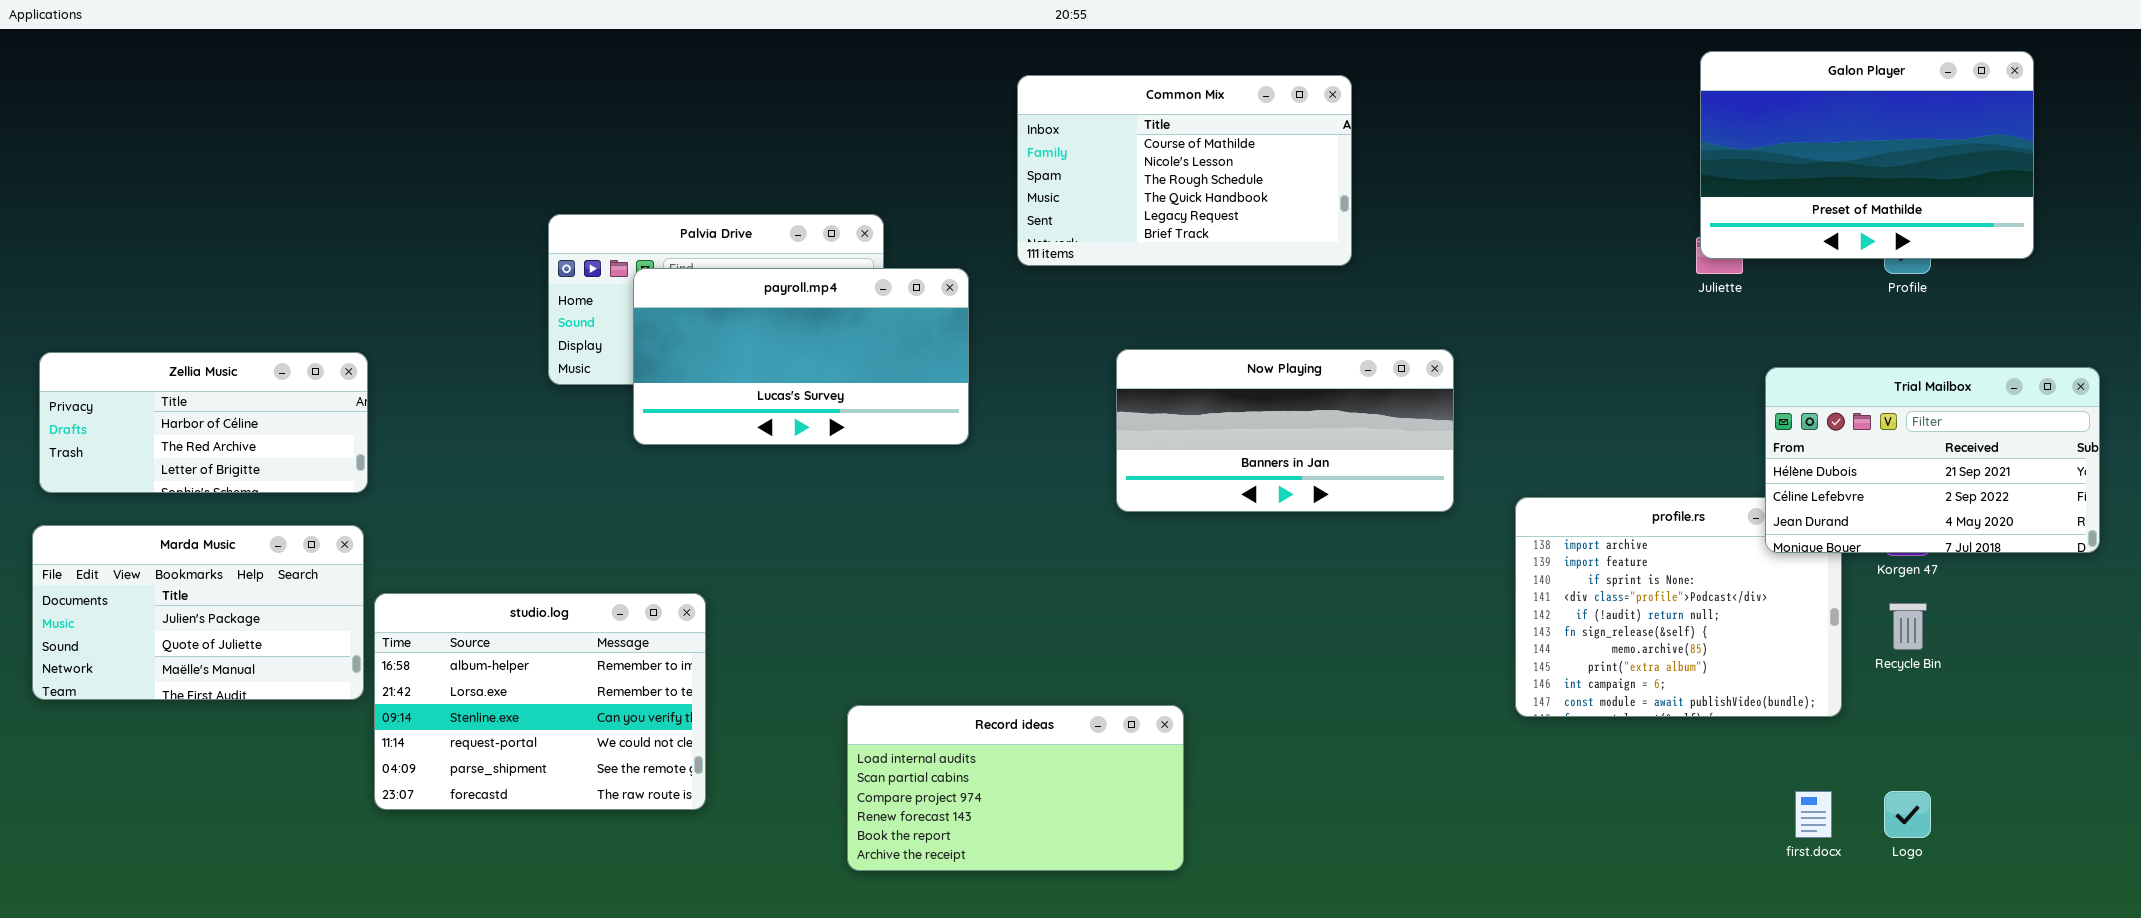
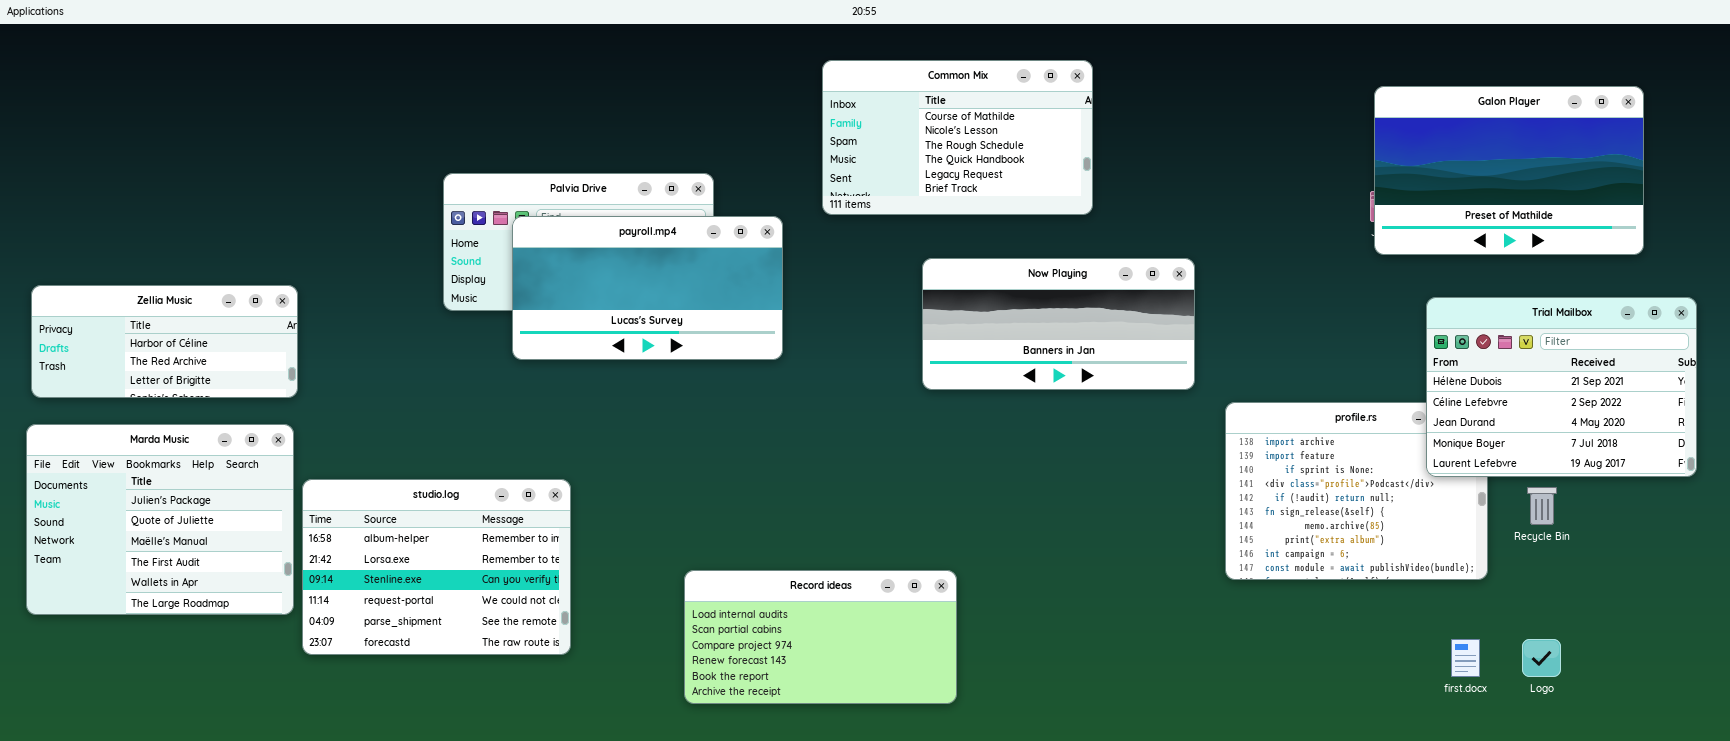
Galon Player: [1700,51,2034,259] -> [1374,86,1644,255], moved
Now Playing: [1116,349,1454,512] -> [922,258,1195,390], moved
Trial Mailbox: [1765,367,2100,553] -> [1426,297,1697,477], resized
Marda Music: [32,525,364,700] -> [26,424,294,615], resized

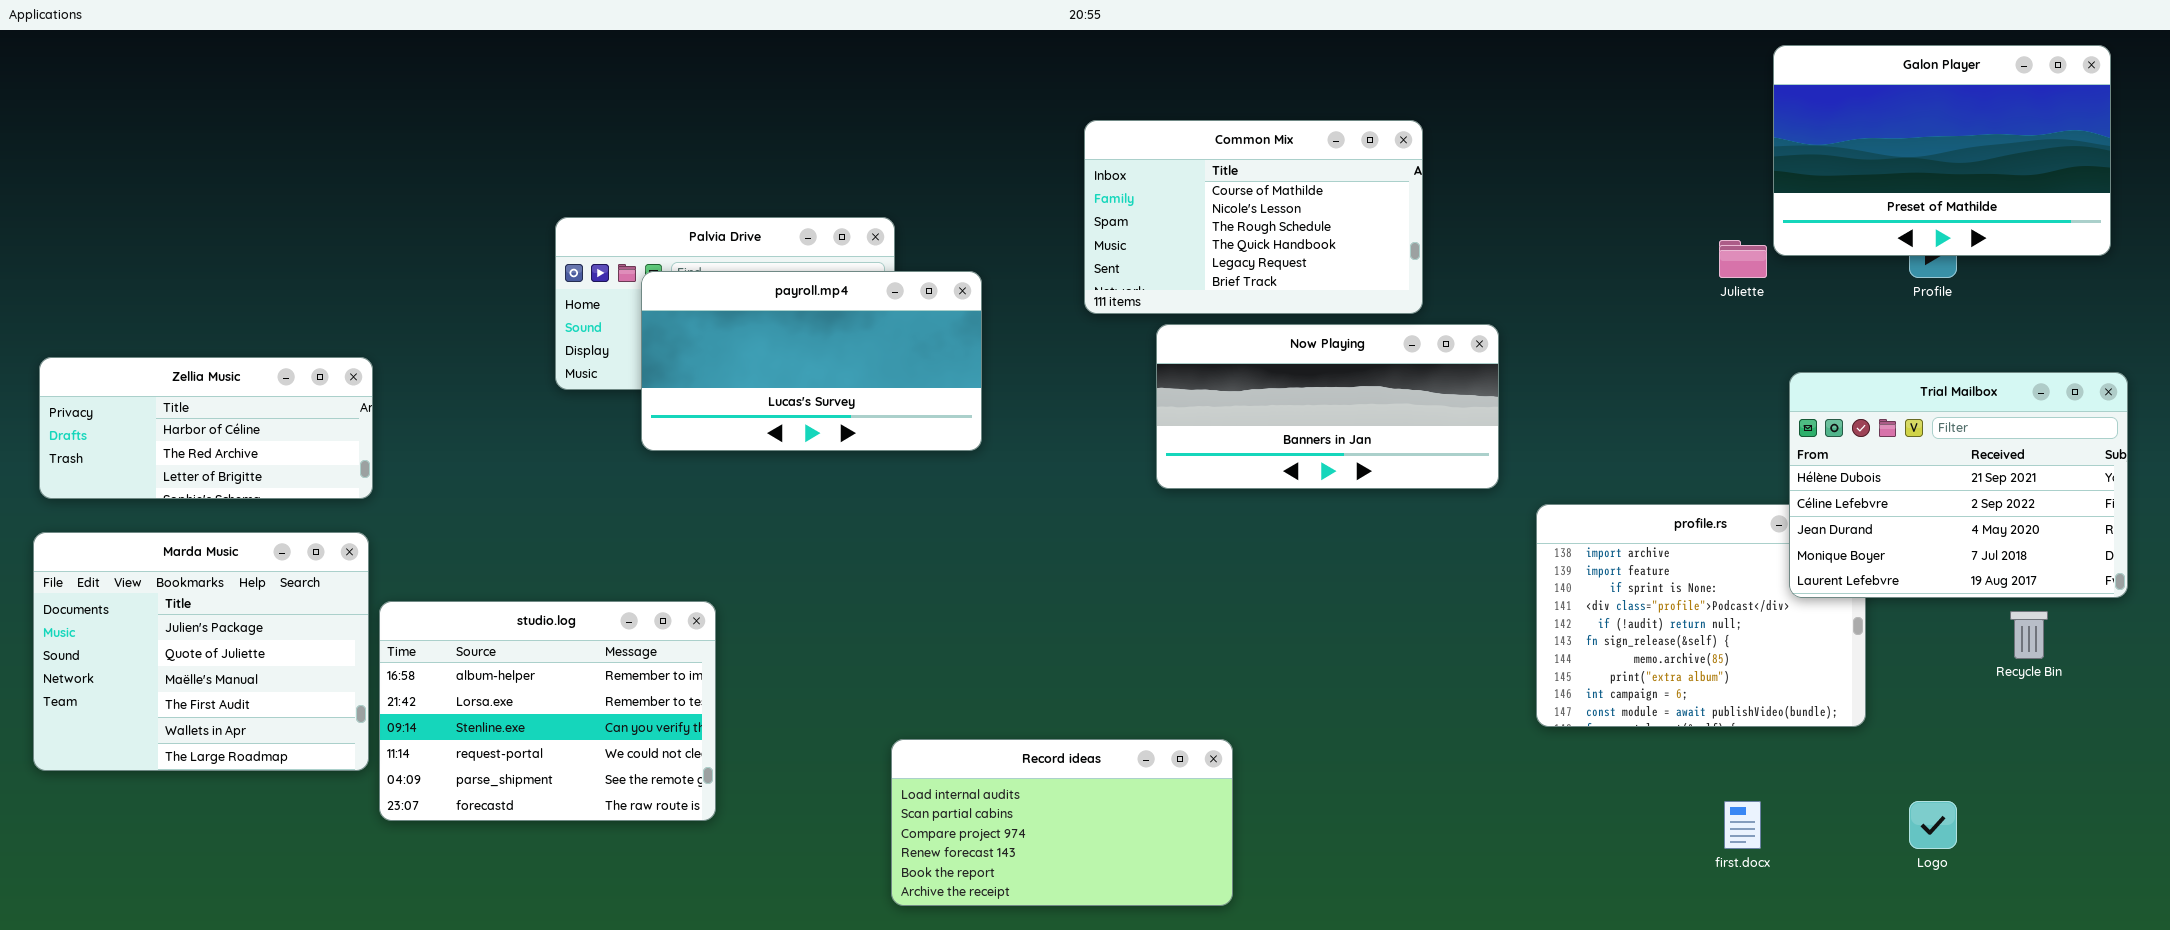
Common Mix: [822,60,1093,215] -> [1084,120,1423,314], moved
Galon Player: [1374,86,1644,255] -> [1773,45,2111,256], moved
Recycle Bin: [1527,487,1557,525] -> [2010,611,2048,659], moved
Record ideas: [684,570,957,704] -> [891,739,1233,906], moved
first.docx: [1451,639,1480,677] -> [1724,801,1761,849], moved

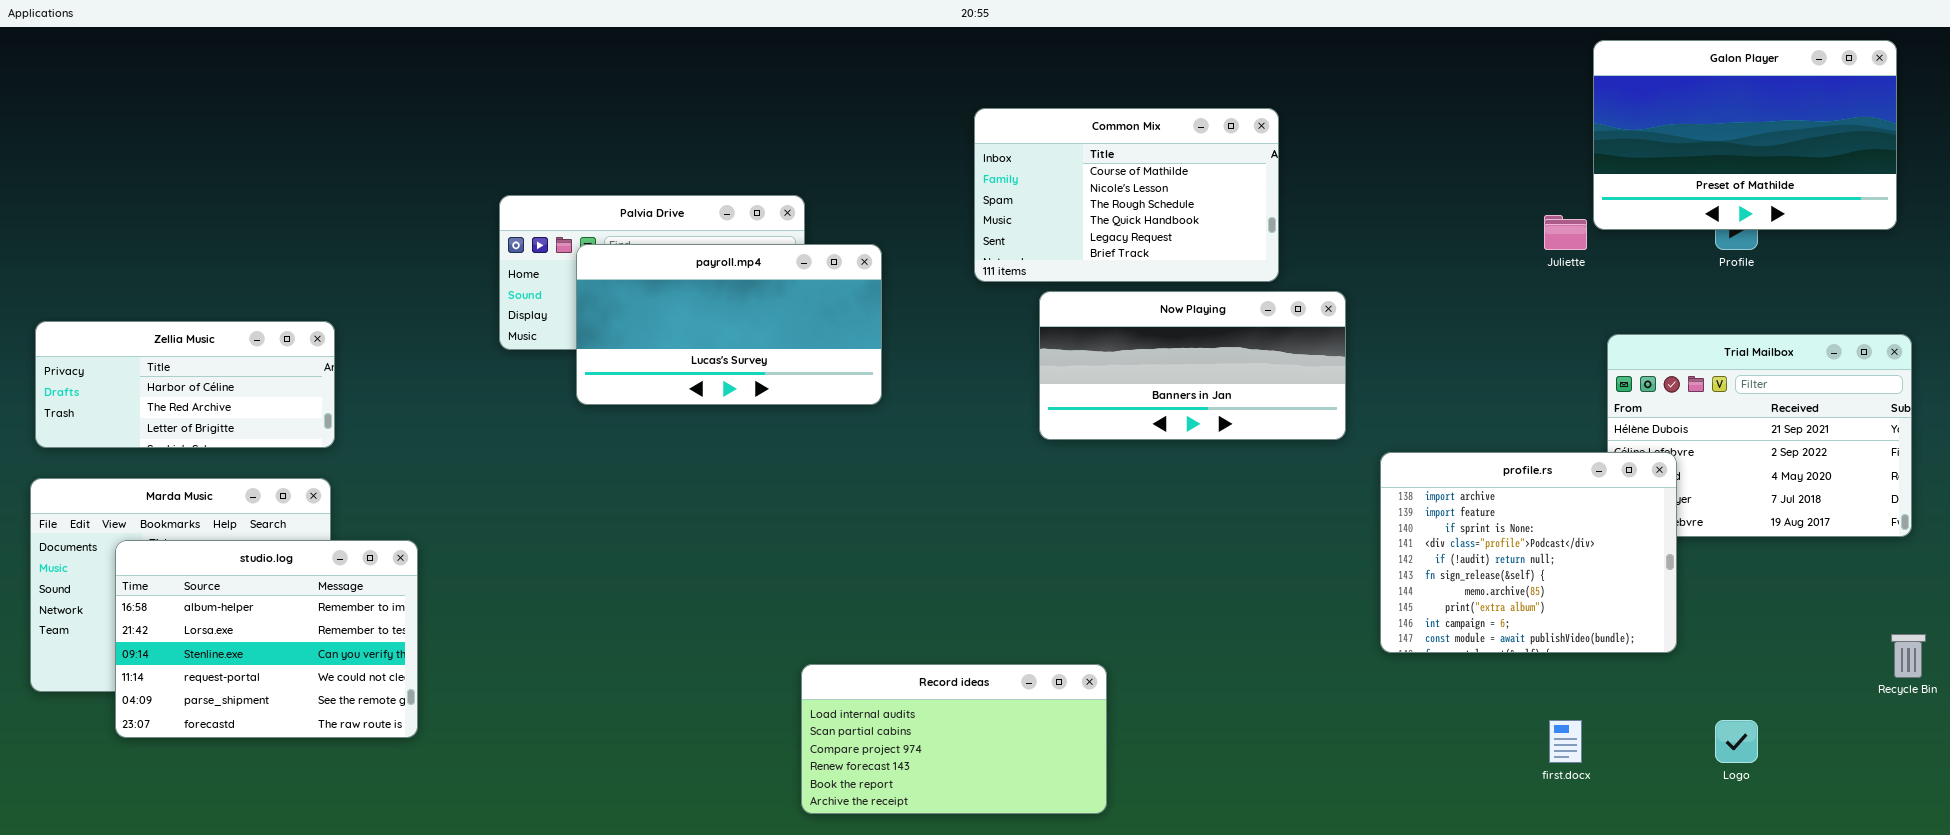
profile.rs: [1536,504,1866,727] -> [1380,452,1677,653], raised
studio.log: [379,601,716,821] -> [115,540,418,738], moved
Recycle Bin: [2010,611,2048,659] -> [1891,634,1926,678], moved

